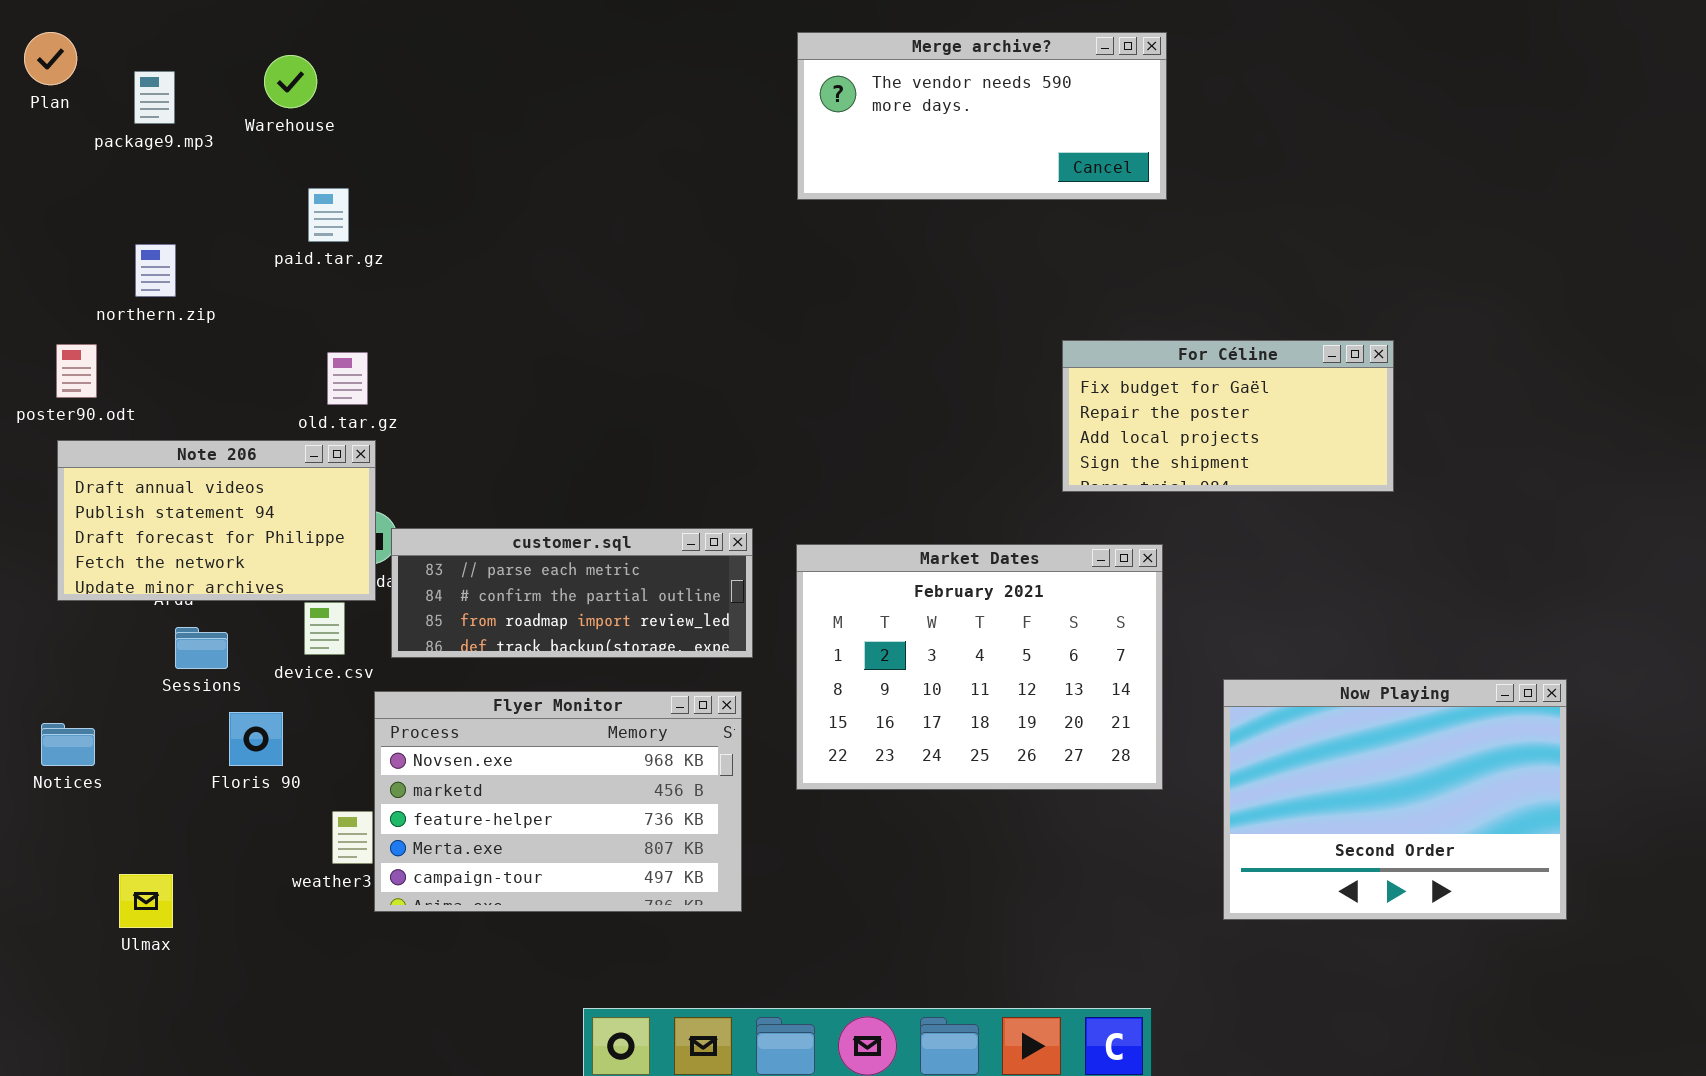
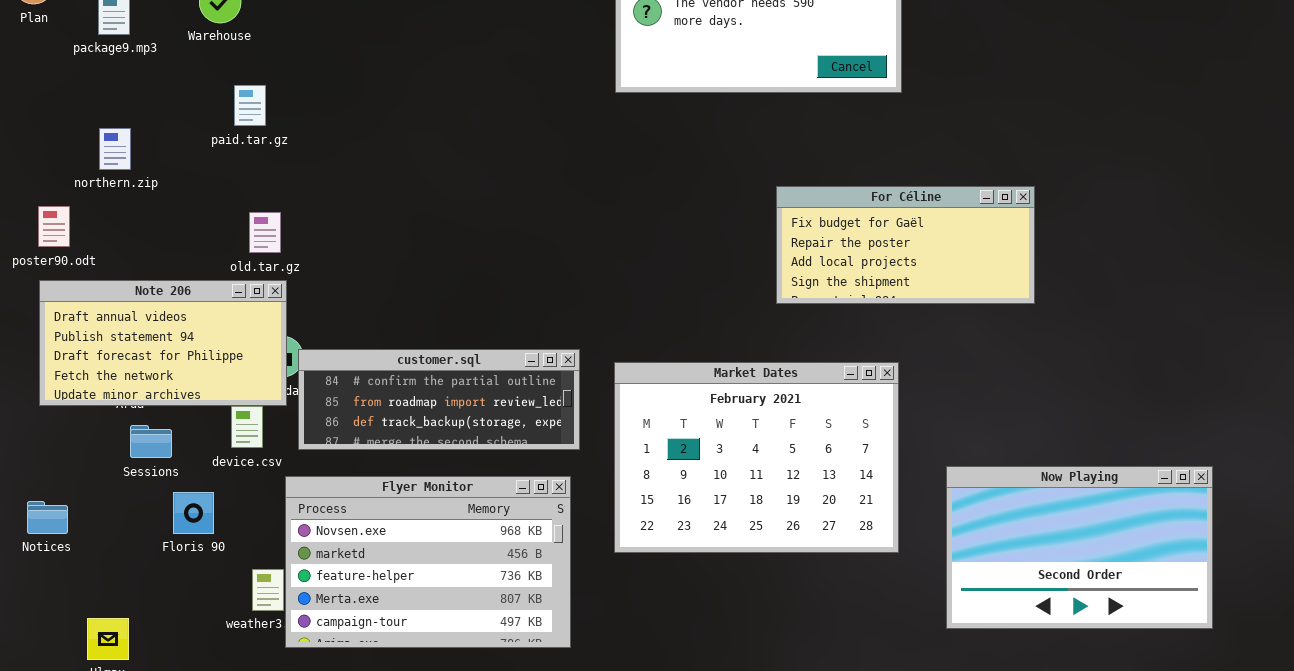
For Céline: [1062,340,1394,492] -> [776,186,1035,304], moved
customer.sql: [391,528,753,658] -> [298,349,580,450], scrolled down 1 row
Now Playing: [1223,679,1567,920] -> [946,466,1213,629], resized

